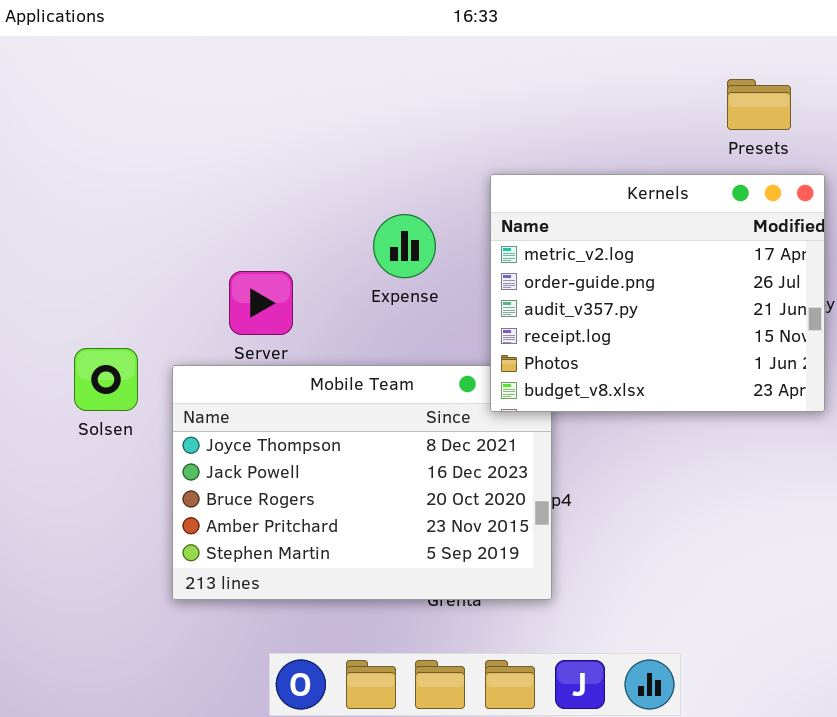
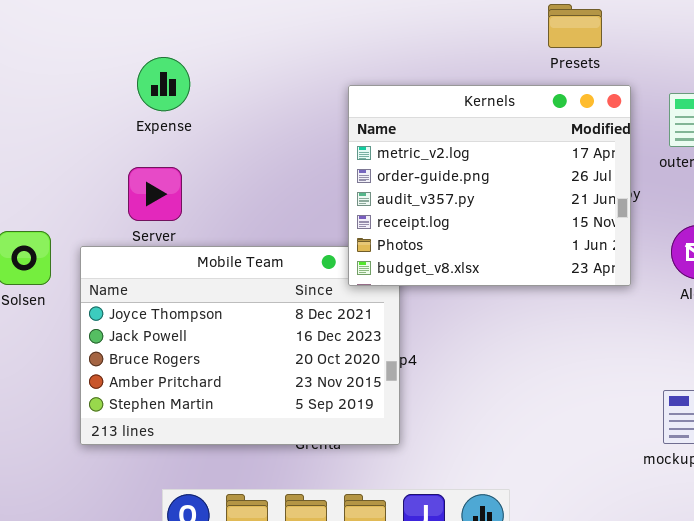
Expense: [373,214,436,278] -> [137,57,190,111], moved

